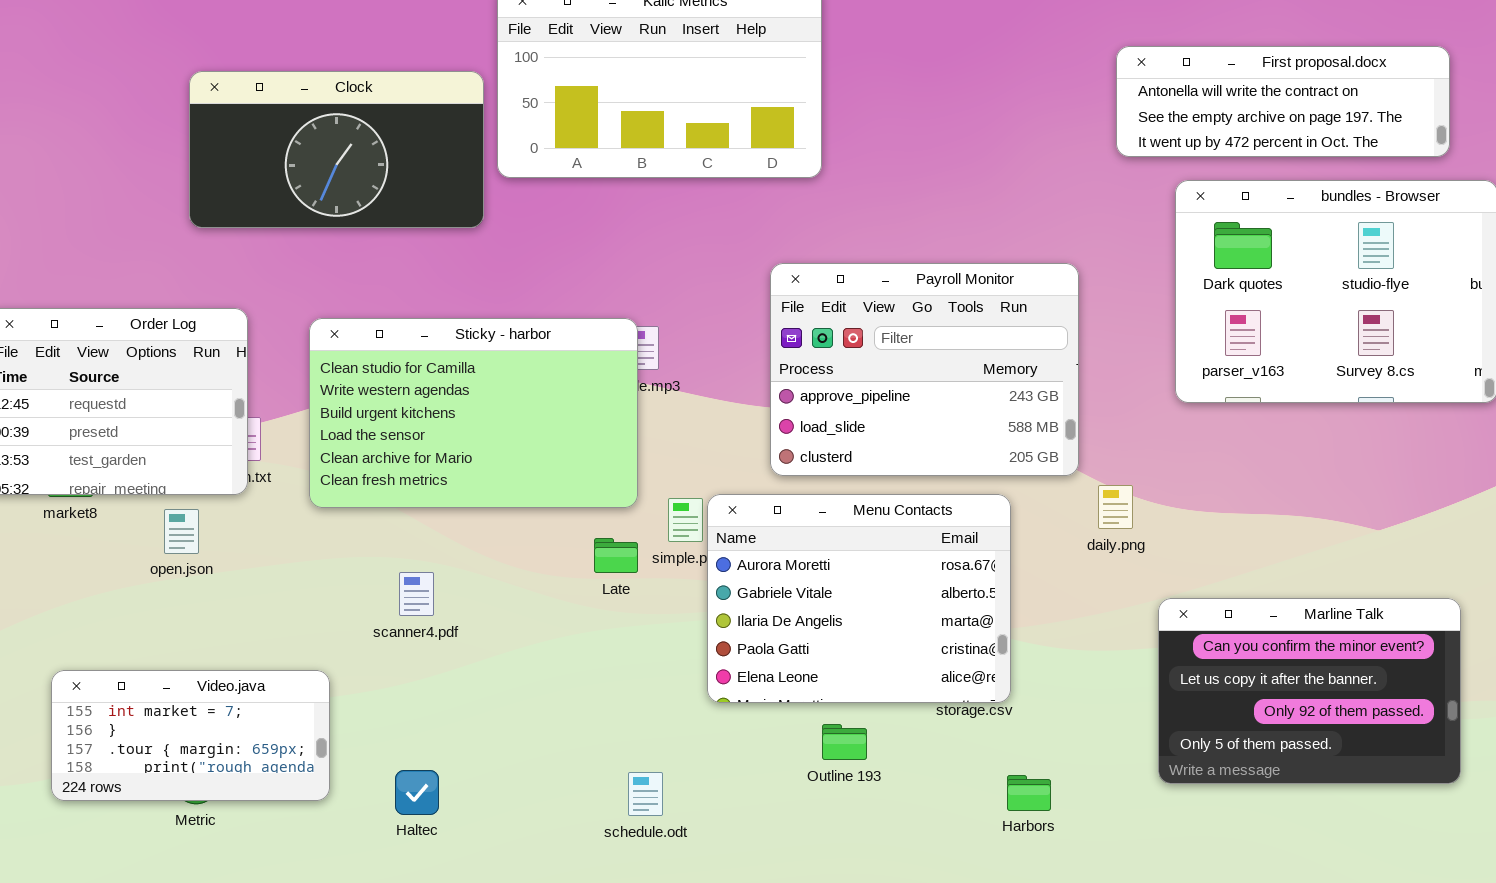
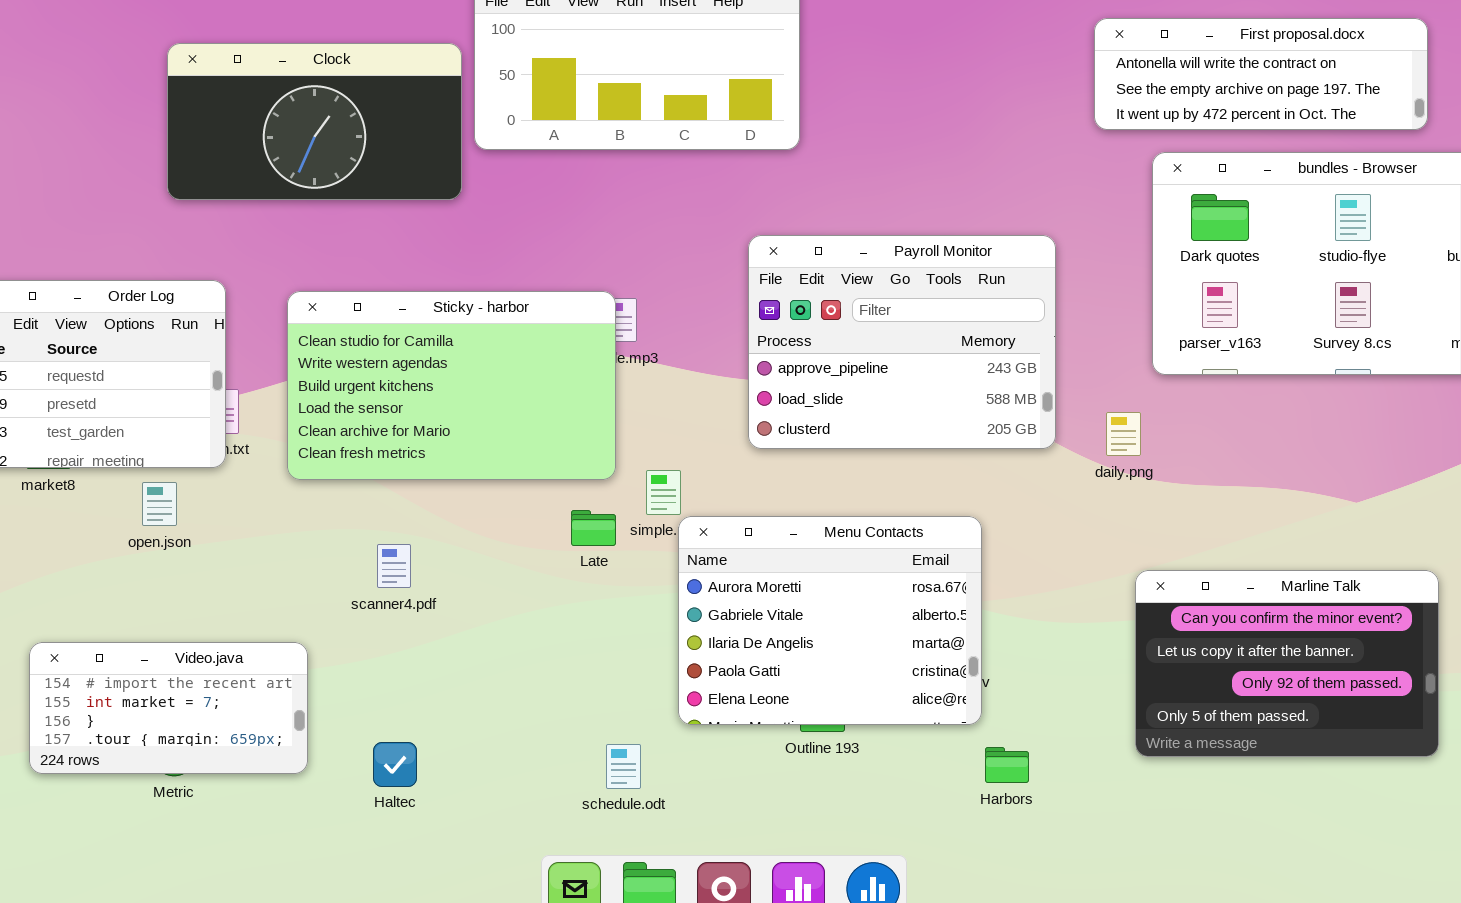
daily.png: [1098,485,1133,529] -> [1106,412,1141,456], moved
Menu Contacts: [707,494,1011,703] -> [678,516,982,725], moved
Video.java: [51,670,330,801] -> [29,642,308,774], scrolled up 1 row

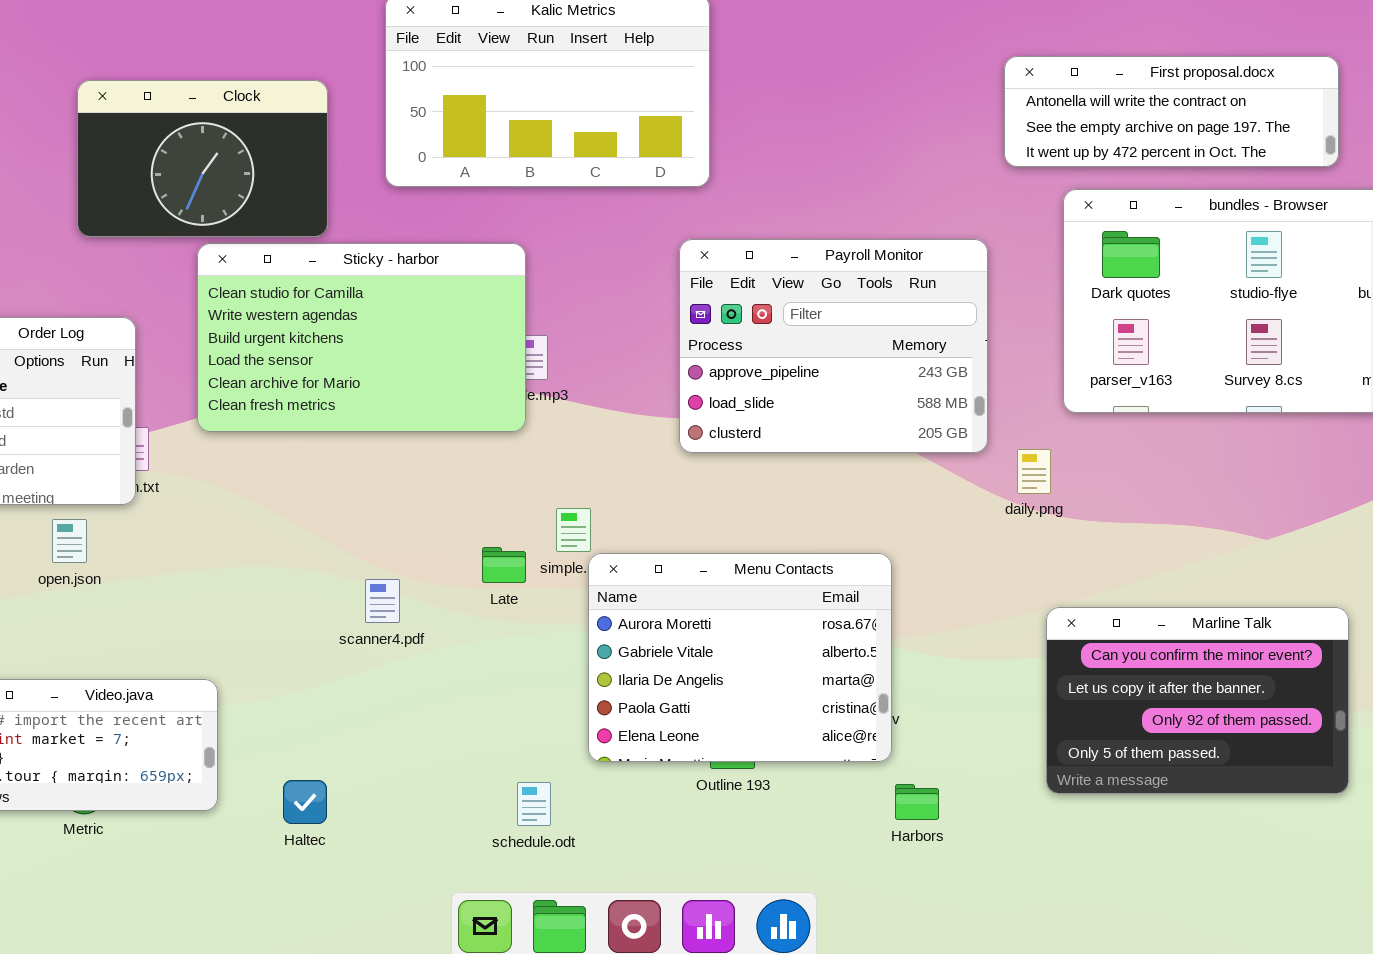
Clock: [167,43,462,200] -> [77,80,328,237], resized
Payroll Monitor: [748,235,1056,449] -> [679,239,988,453], moved
Sticky - harbor: [287,291,616,480] -> [197,243,526,432], moved
scanner4.pdf: [377,544,411,588] -> [365,579,400,623], moved

